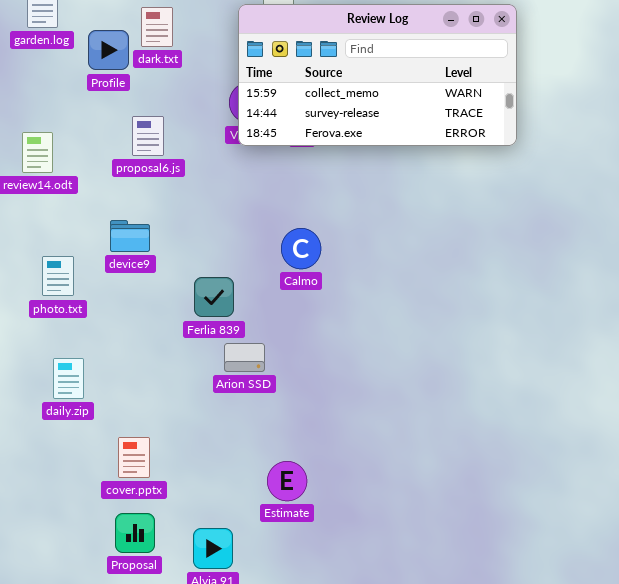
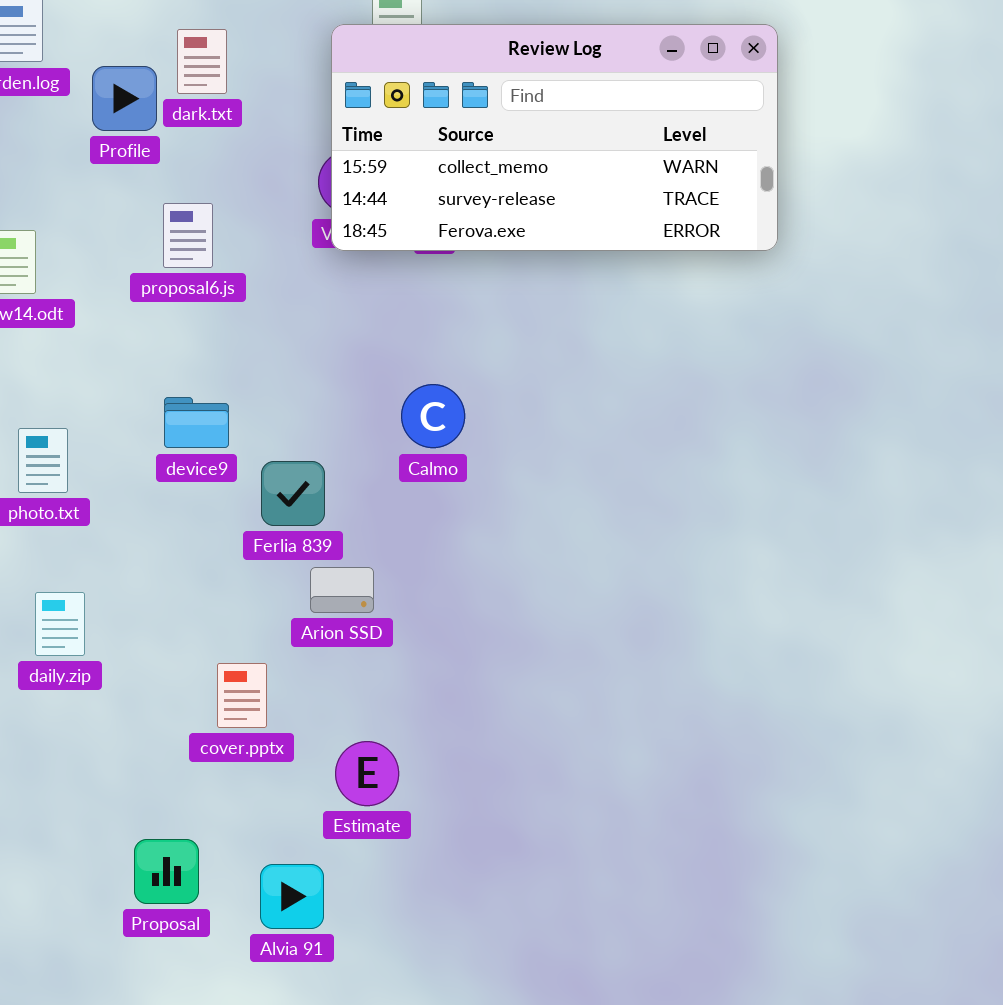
device9: [110,220,150,252] -> [164,397,229,448], moved
cover.pptx: [118,437,150,478] -> [217,663,267,728], moved
Estimate: [267,461,307,501] -> [335,741,399,806], moved

